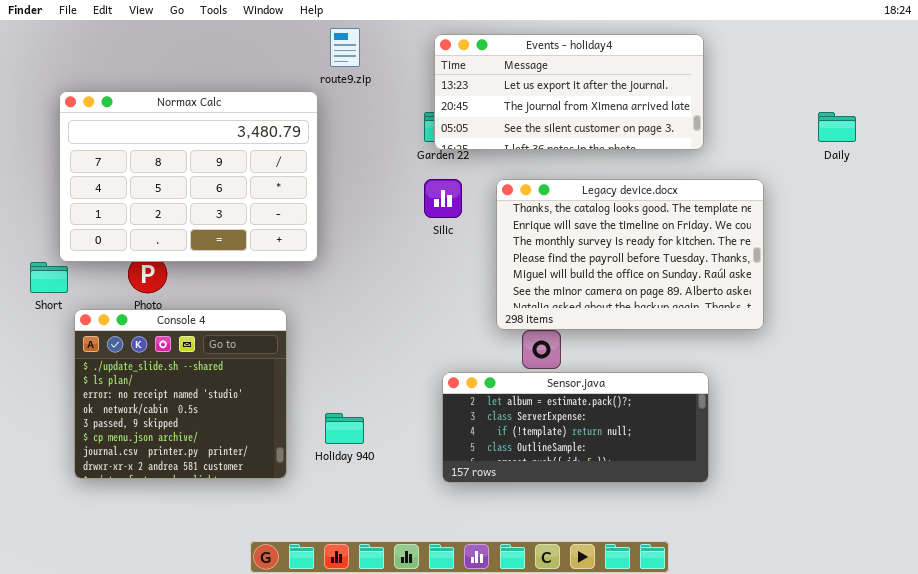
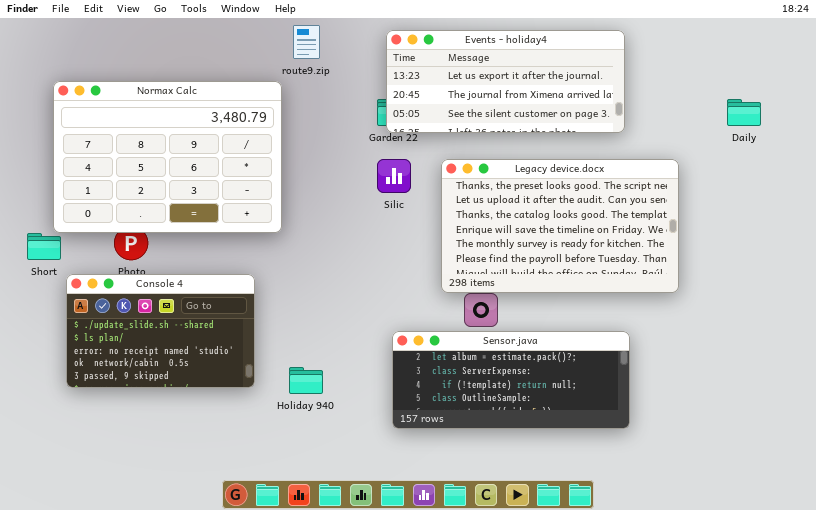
Legacy device.docx: [496,179,764,330] -> [441,159,679,293], scrolled up 2 rows
Console 4: [74,309,287,479] -> [66,274,255,388], resized

